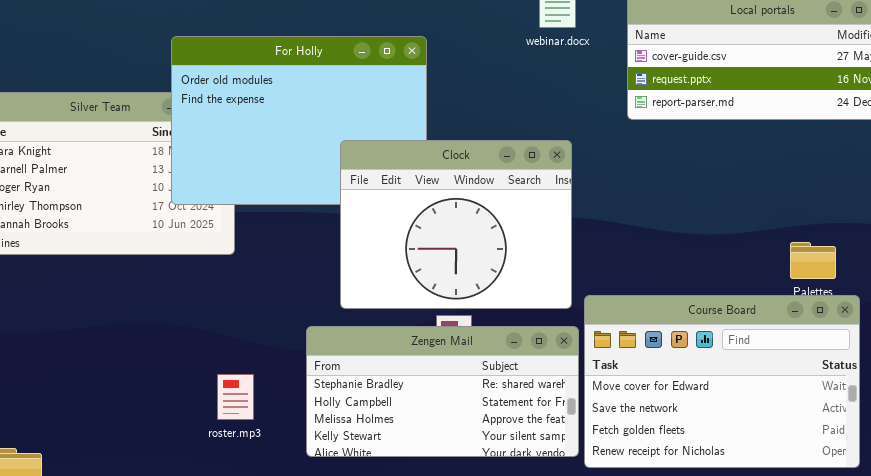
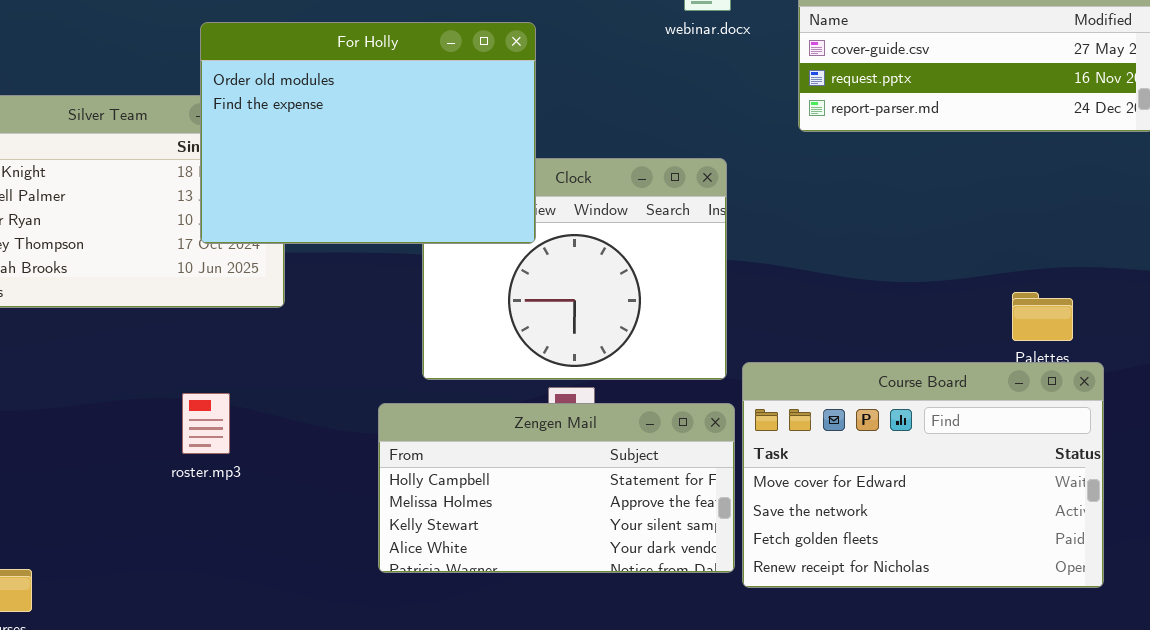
For Holly: [171,36,427,205] -> [200,22,536,244], raised
Zengen Mail: [306,326,579,457] -> [378,403,735,573], scrolled down 1 row
roster.mp3: [217,374,254,420] -> [182,393,230,454], moved

